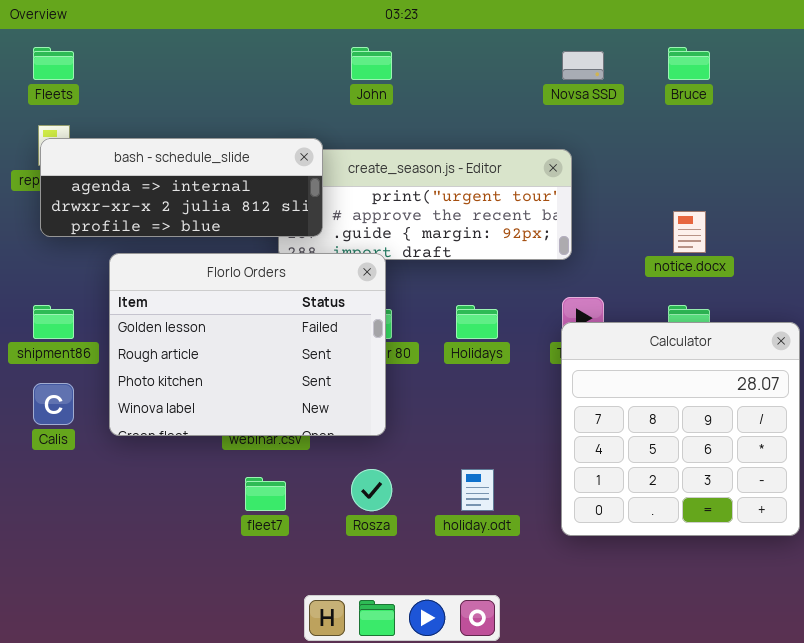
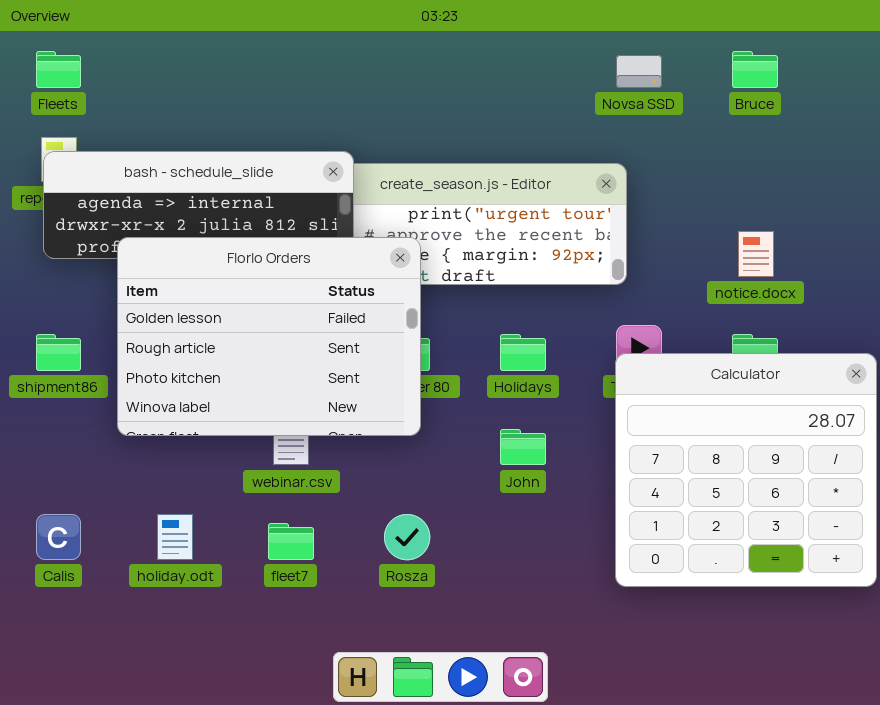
John: [351,47,392,80] -> [500,429,546,465], moved
Florlo Orders: [109,253,386,436] -> [117,237,421,436], moved
Calis: [33,383,74,425] -> [36,514,81,560], moved
holiday.odt: [461,469,494,511] -> [157,514,193,560], moved

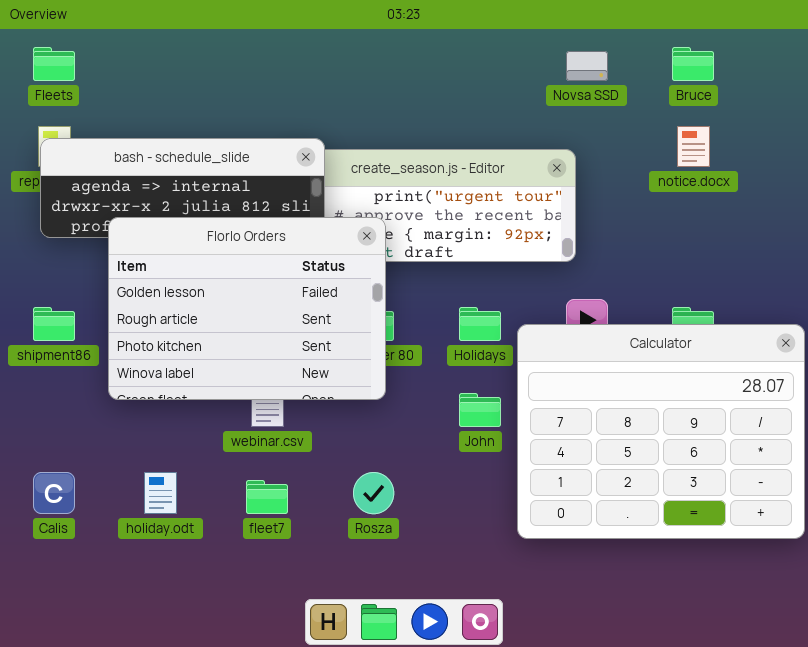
notice.docx: [738,231,774,277] -> [677,126,710,167], moved
Calculator: [615,353,877,587] -> [517,324,805,539], resized

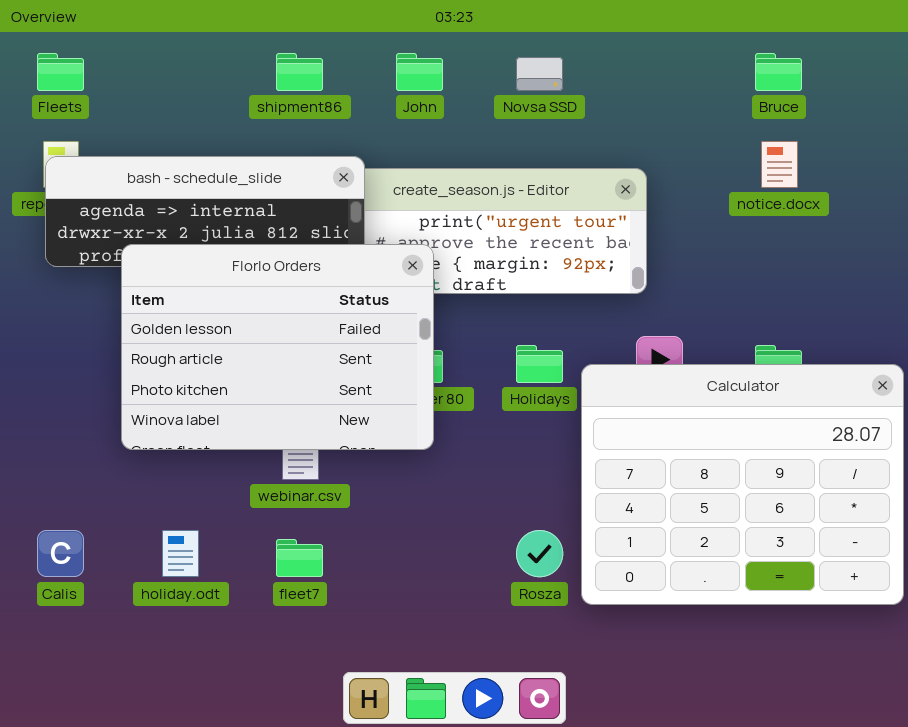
Novsa SSD: [566,51,608,81] -> [516,57,563,91], moved
shipment86: [33,307,75,341] -> [276,53,323,91], moved
John: [459,393,501,427] -> [396,53,443,91], moved
Rosza: [353,472,394,514] -> [516,530,563,577], moved

